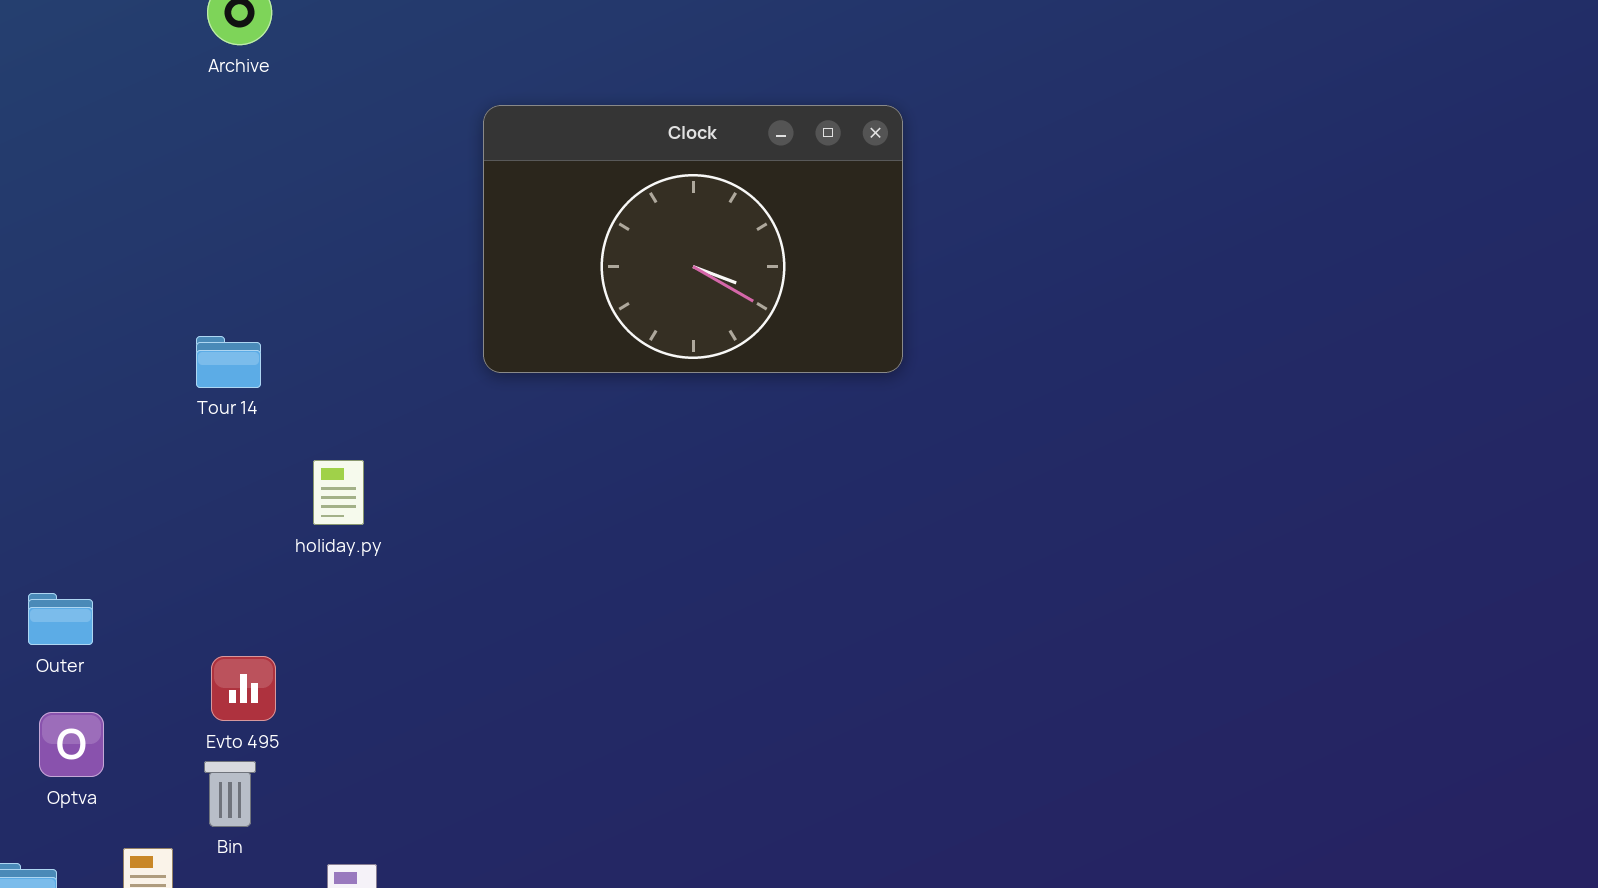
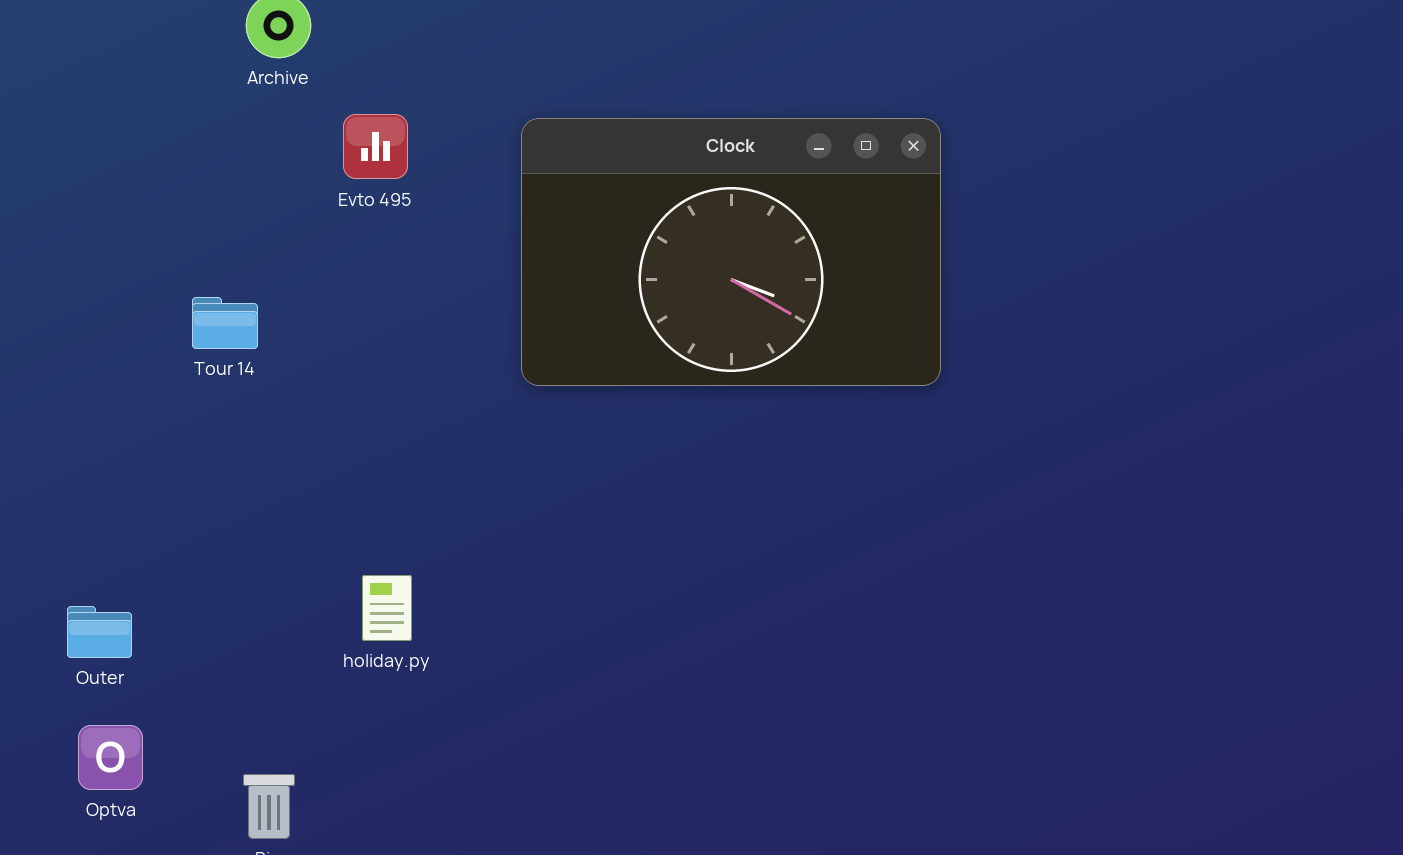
Tour 14: [196,336,261,388] -> [192,297,258,349], moved
holiday.py: [313,460,364,525] -> [362,575,412,641], moved
Evto 495: [211,656,276,721] -> [343,114,408,179], moved

